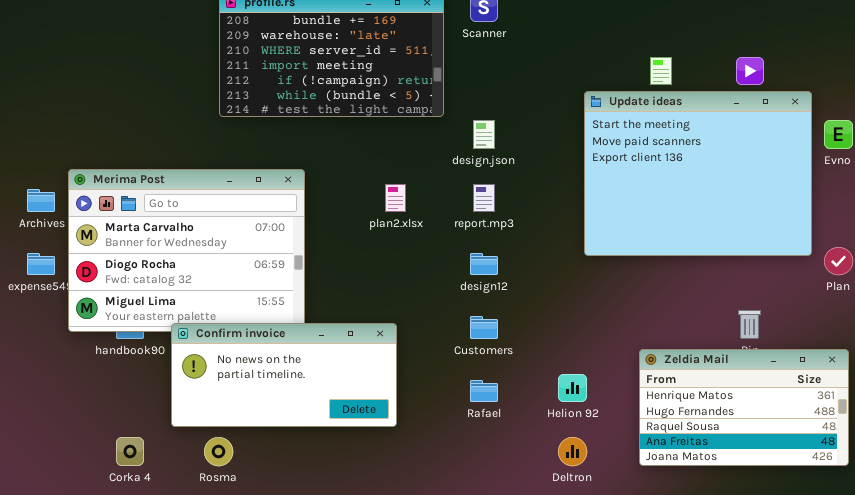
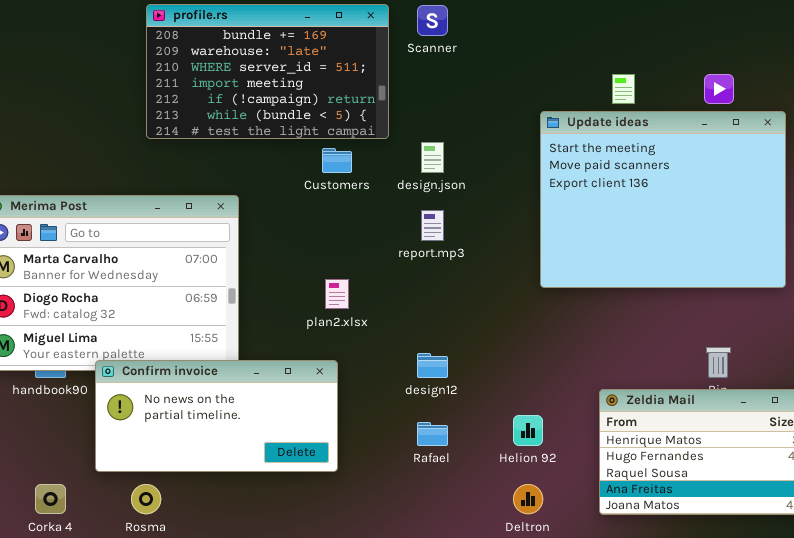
plan2.xlsx: [385,184,406,212] -> [325,279,349,309], moved
design12: [470,253,498,275] -> [417,353,448,378], moved
Customers: [470,316,498,339] -> [322,148,352,173], moved

